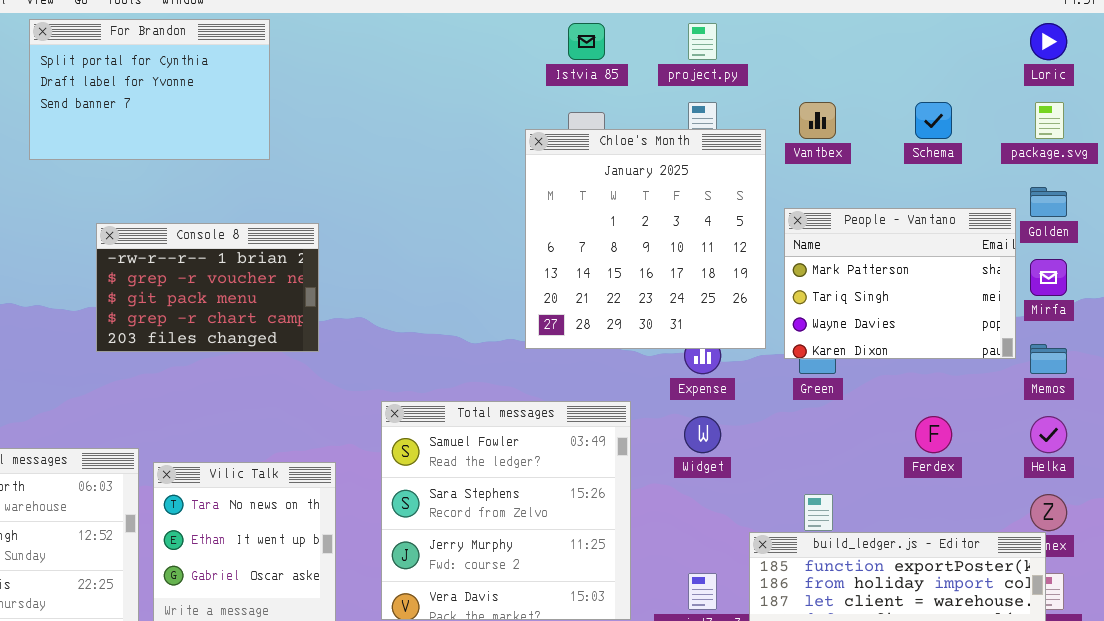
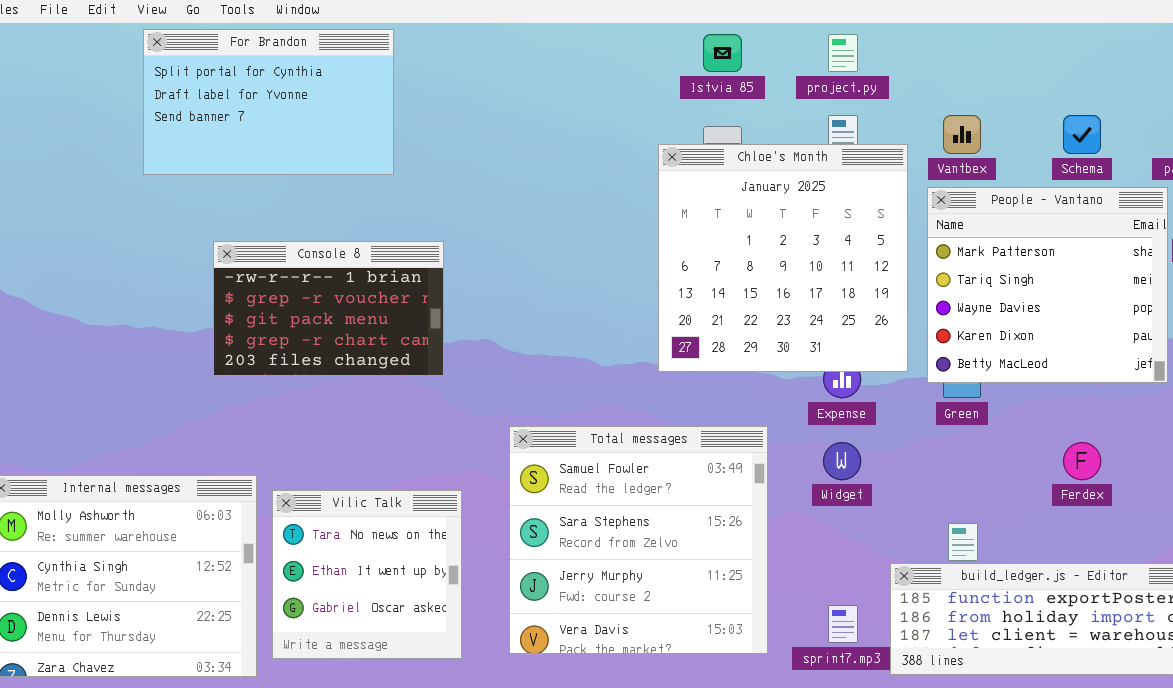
People - Vantano: [784,208,1016,359] -> [927,187,1168,383], resized

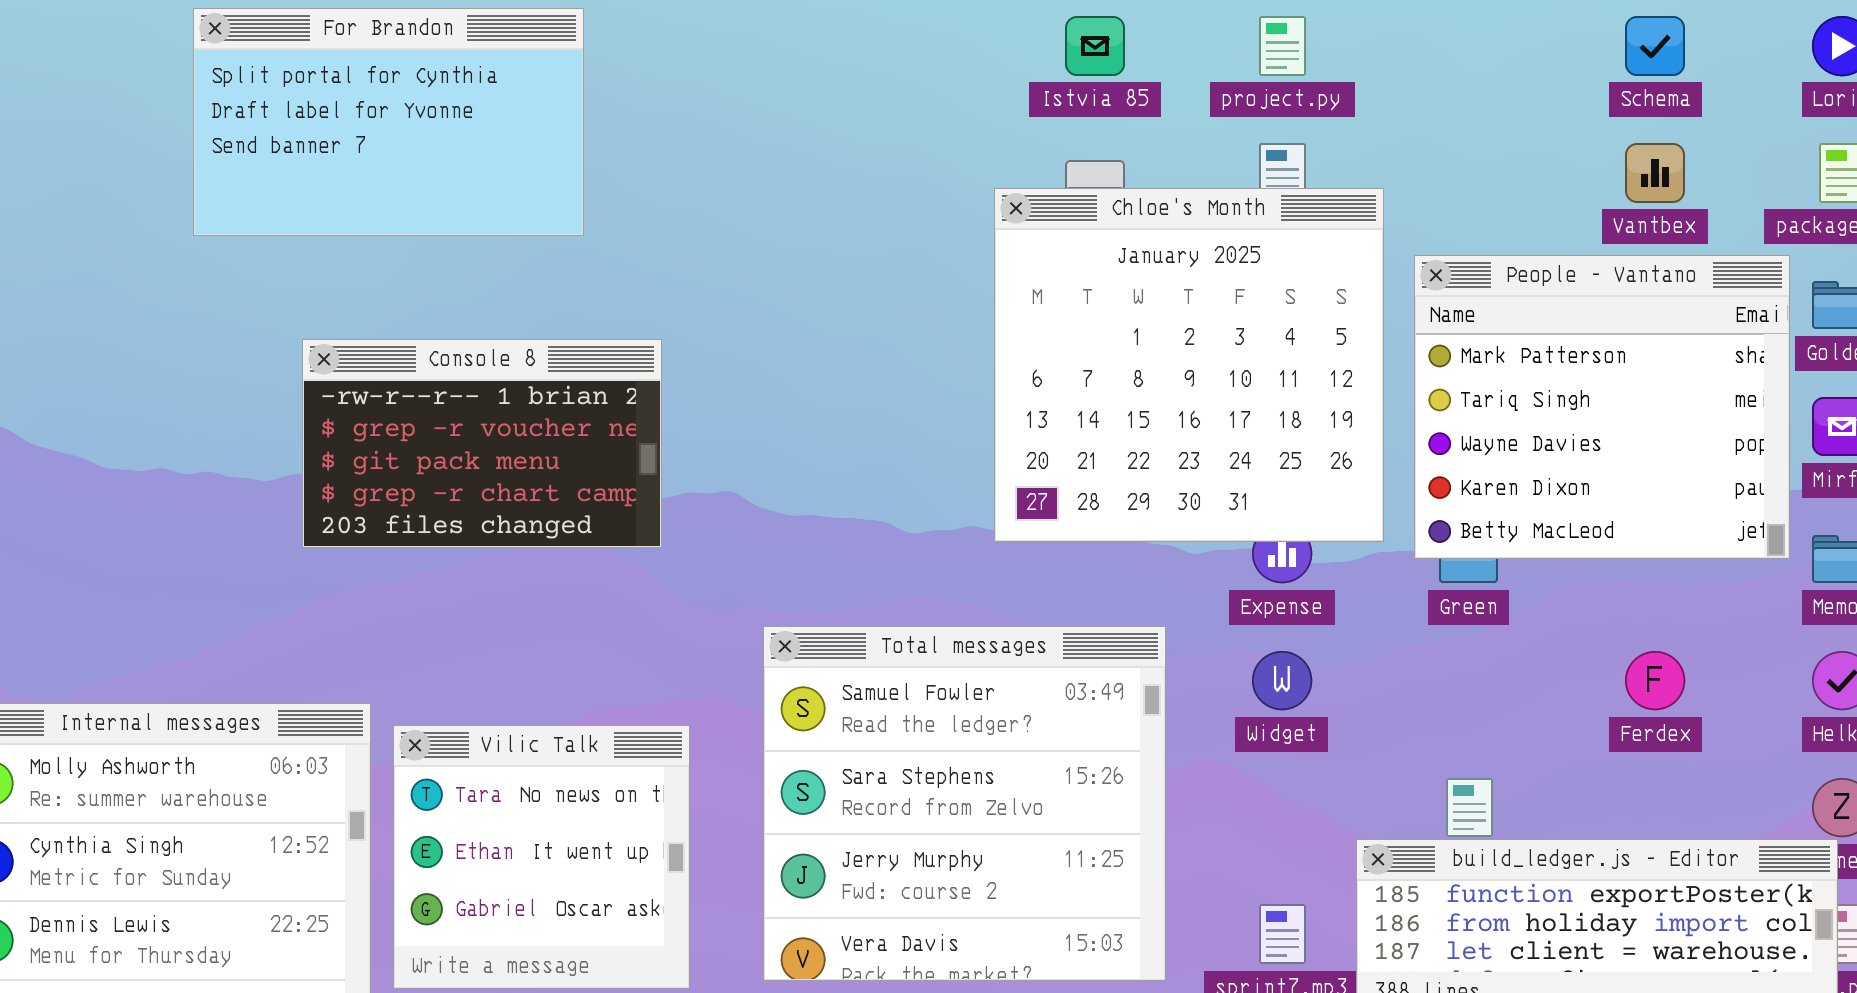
Vantbex: [943,115,981,154] -> [1625,143,1685,203], moved
Schema: [1063,115,1101,154] -> [1625,16,1685,76], moved

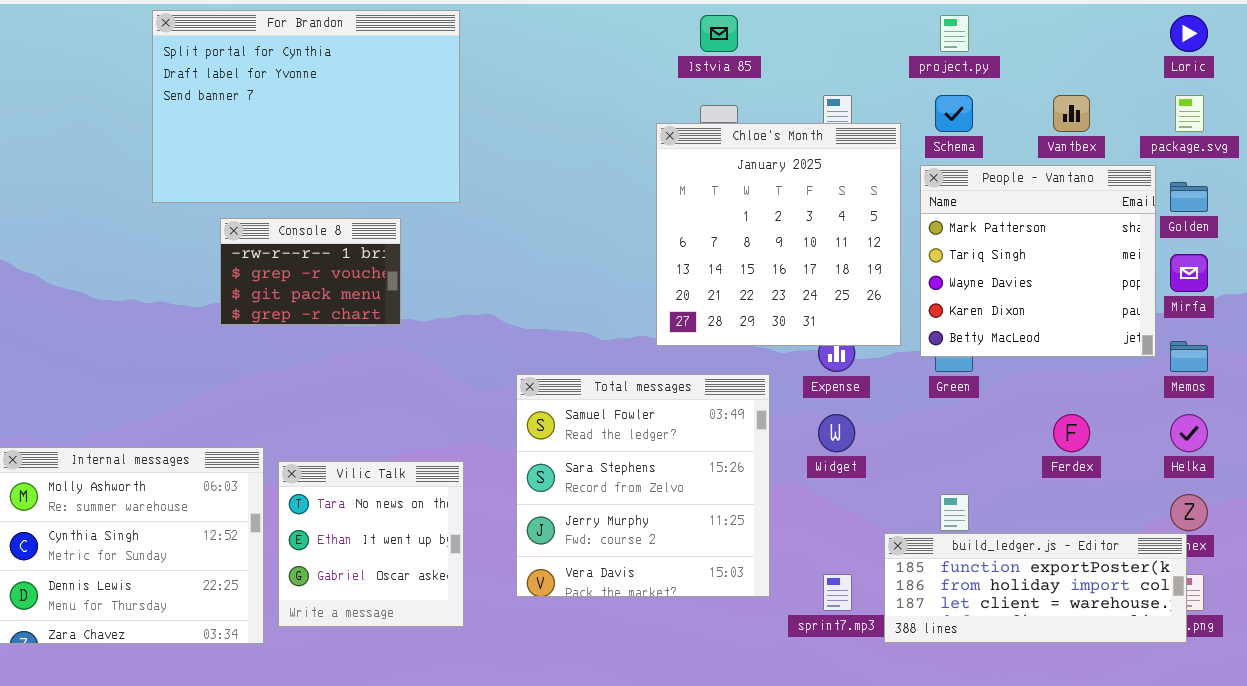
For Brandon: [193,8,584,236] -> [152,10,460,203], resized
project.py: [1259,16,1306,76] -> [940,15,969,52], moved
Schema: [1625,16,1685,76] -> [935,95,973,132], moved
Console 8: [302,339,662,548] -> [220,218,401,325], resized
Total messages: [763,626,1166,981] -> [516,374,770,597], moved

